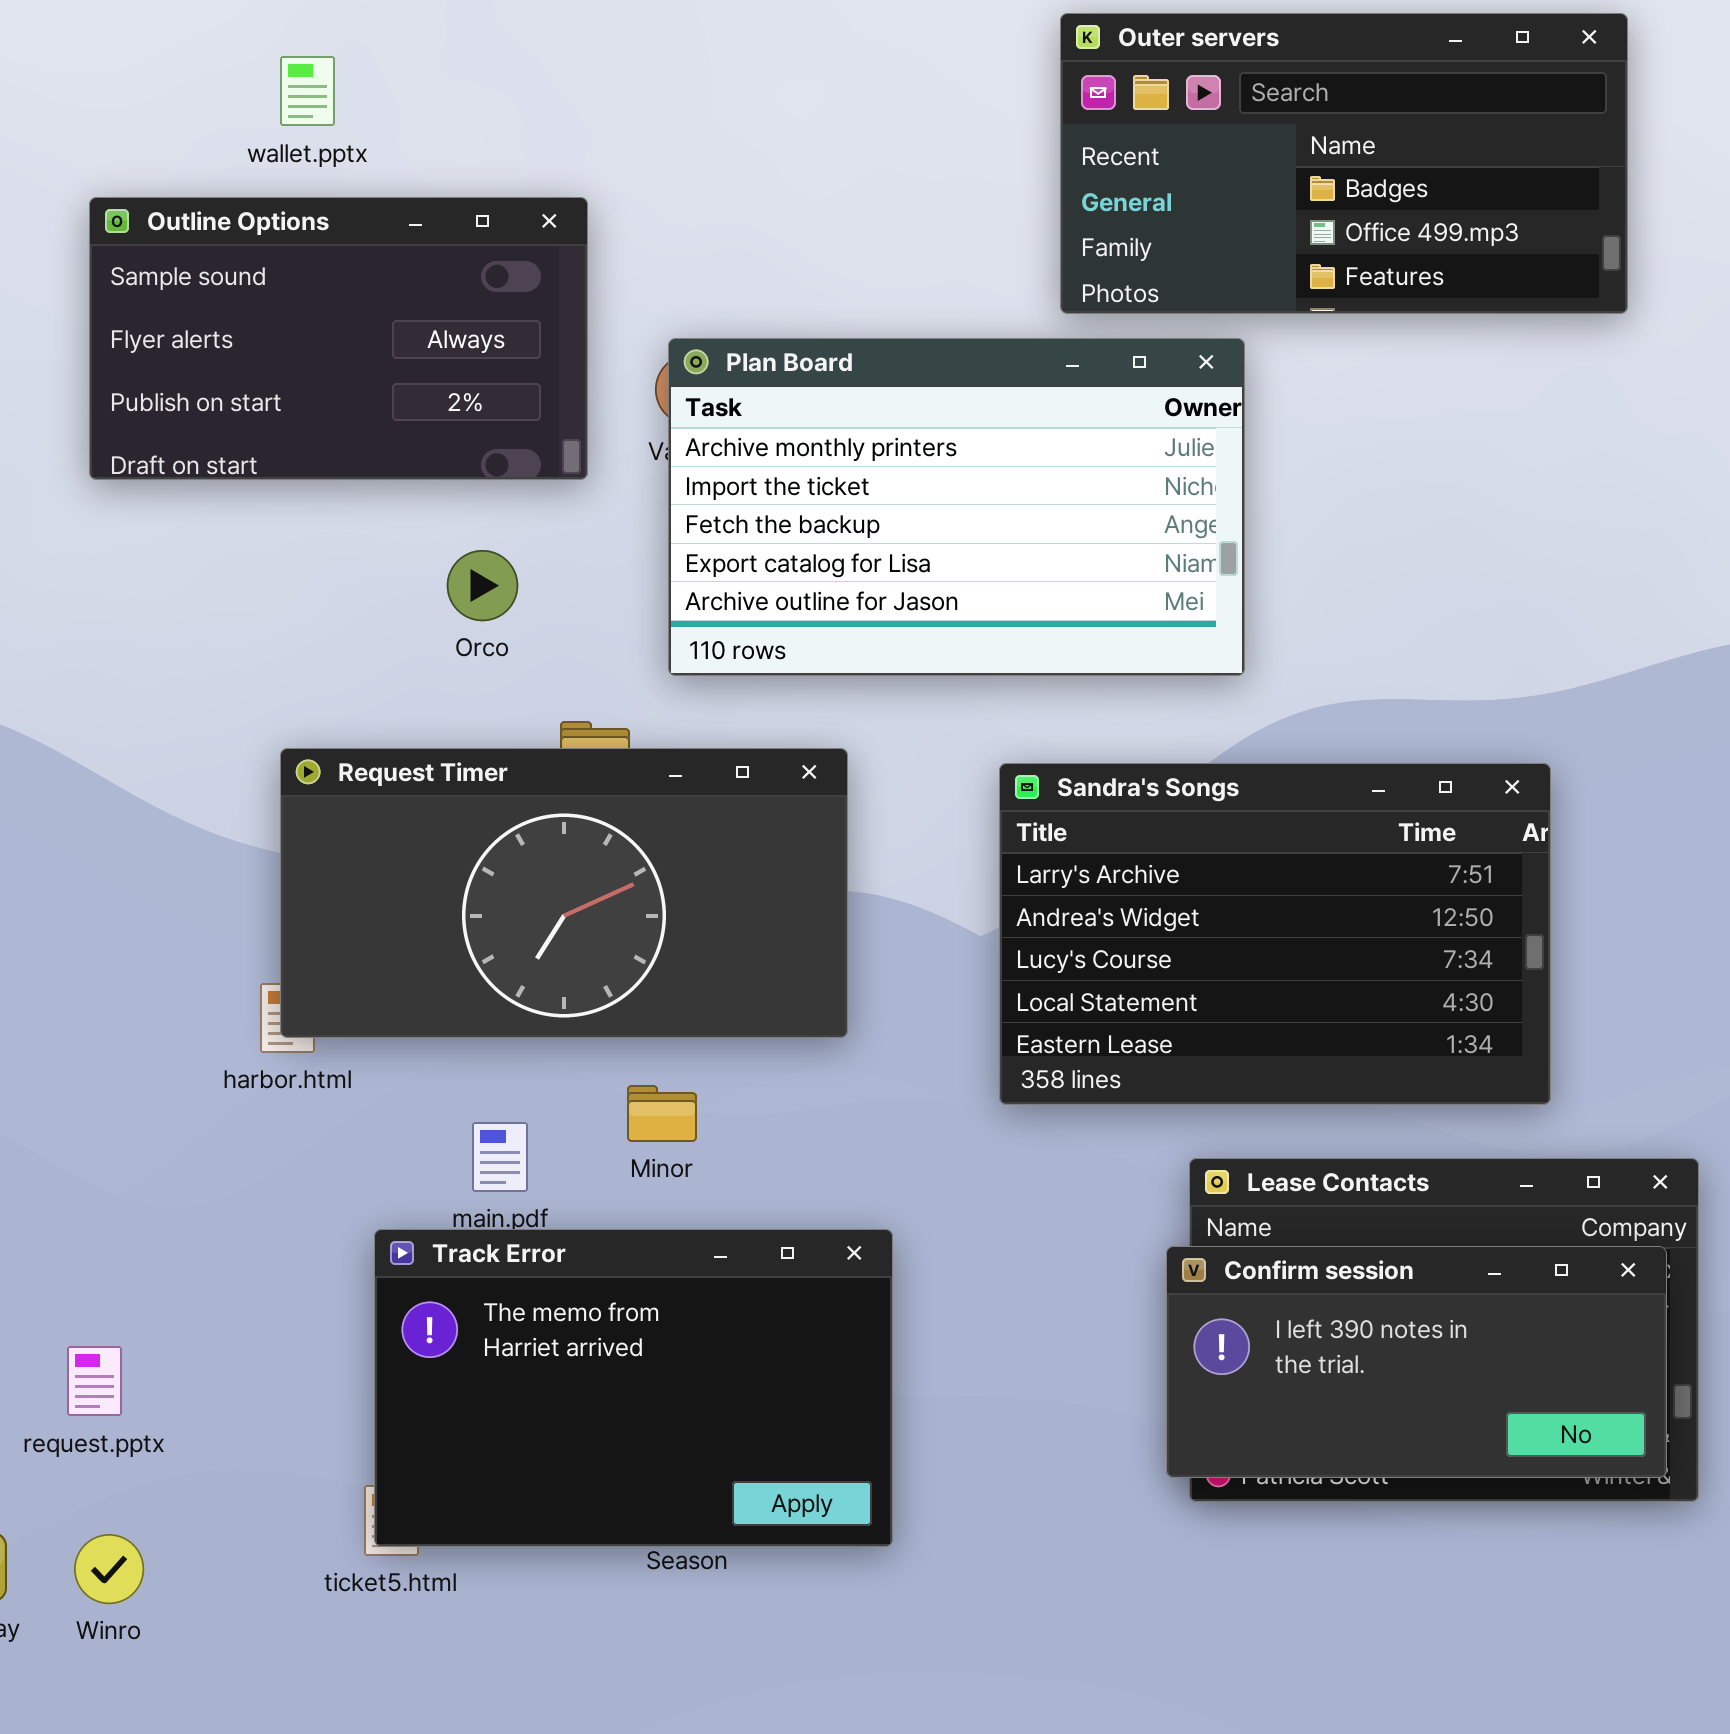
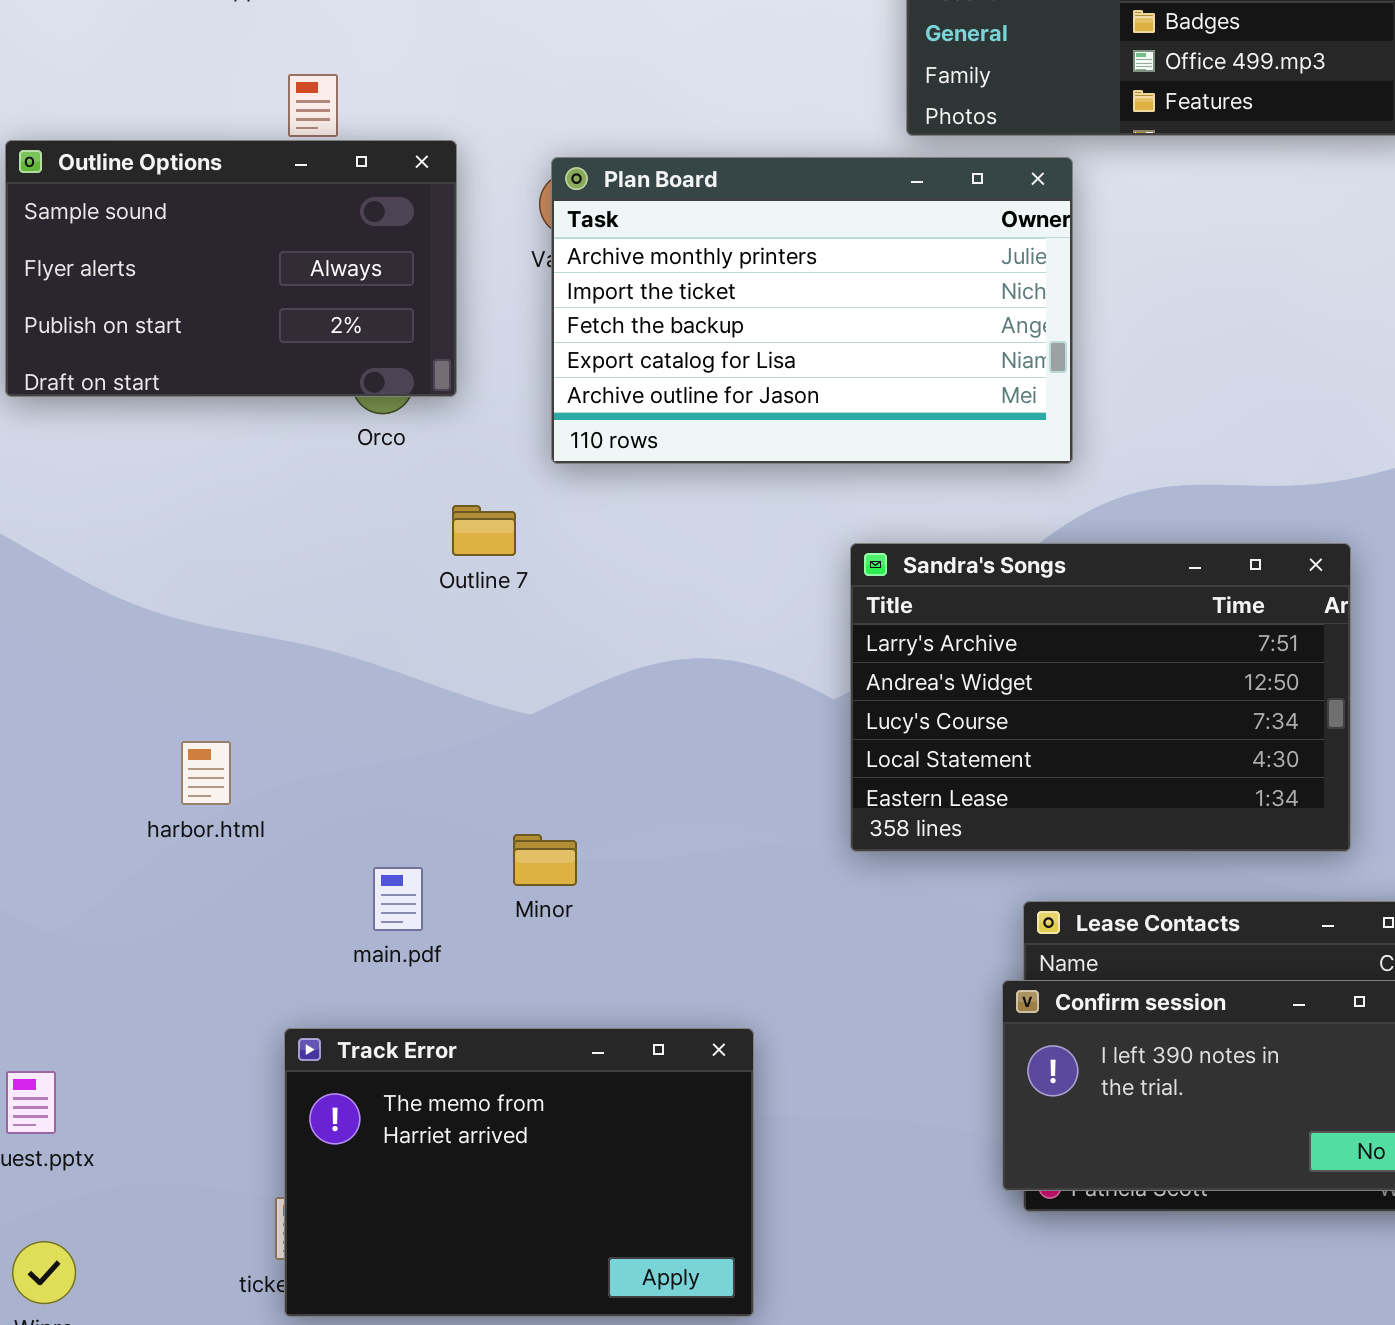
Outline Options: [89,197,588,480] -> [5,140,457,397], moved
Request Timer: [280,748,848,1038] -> none, closed
Track Error: [374,1229,893,1547] -> [284,1028,754,1317], moved

